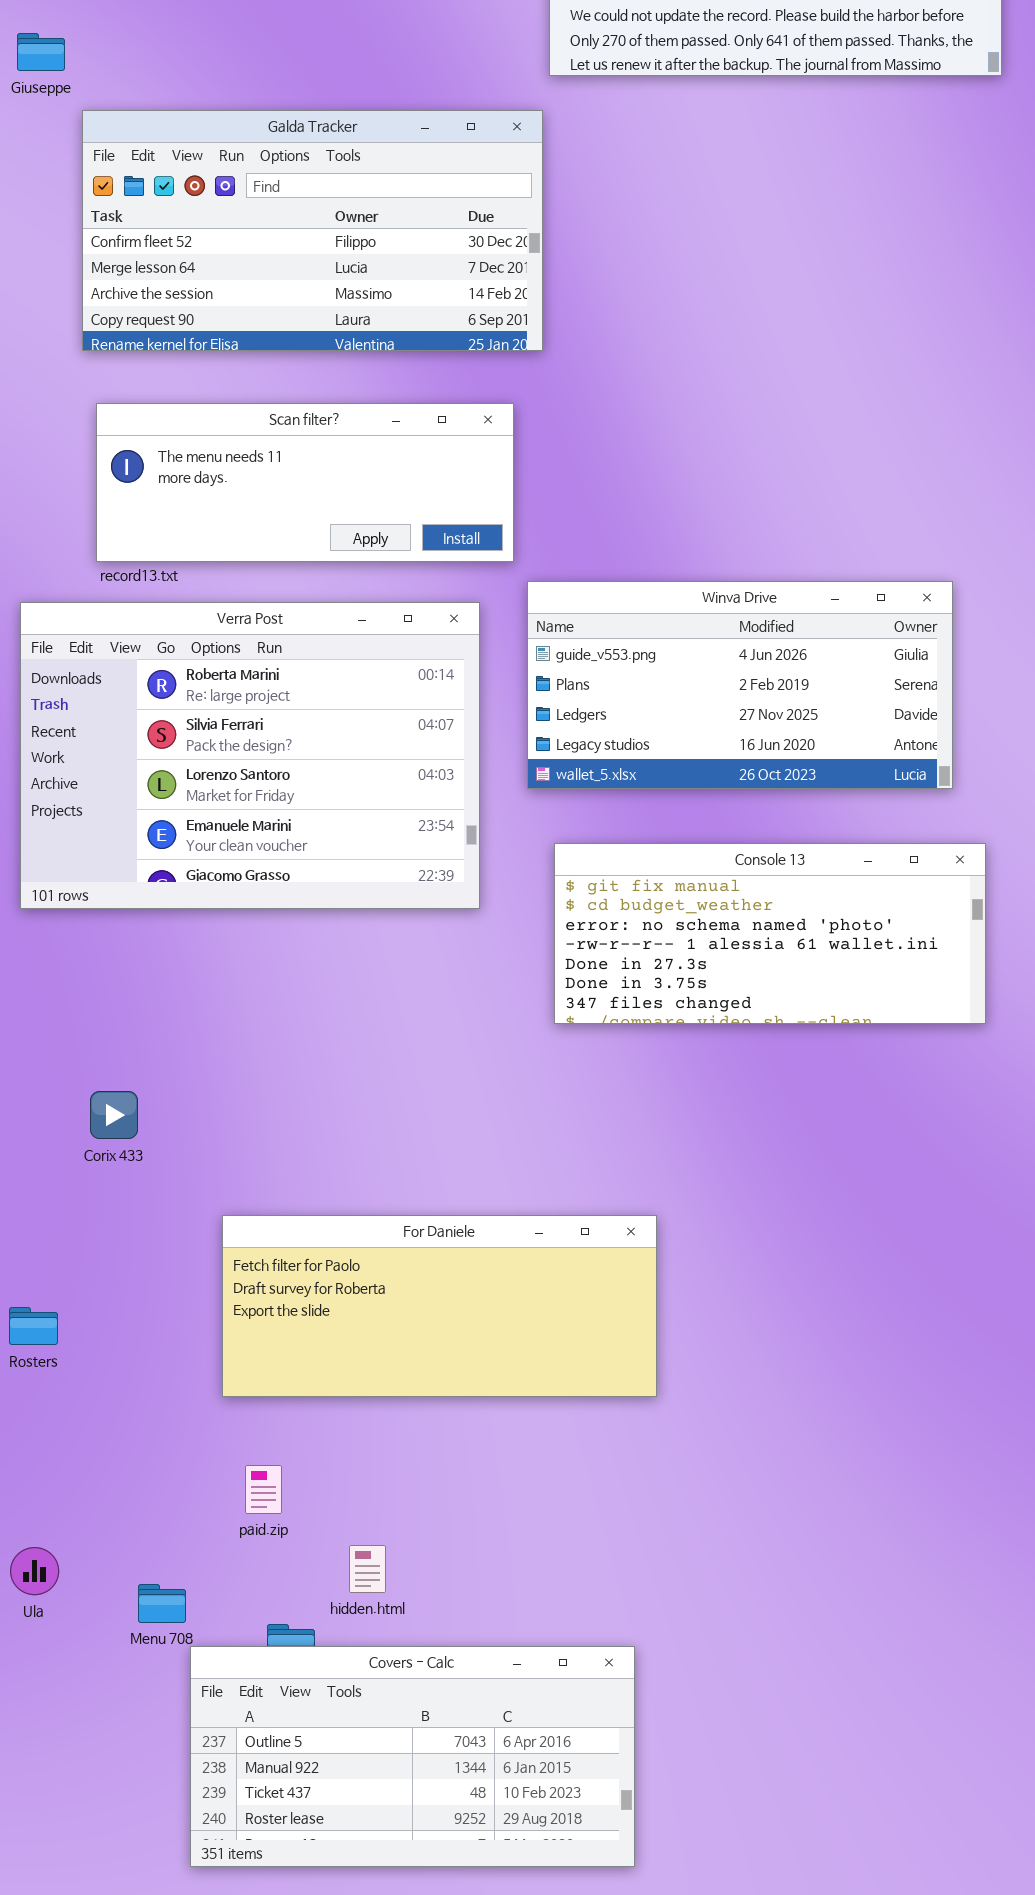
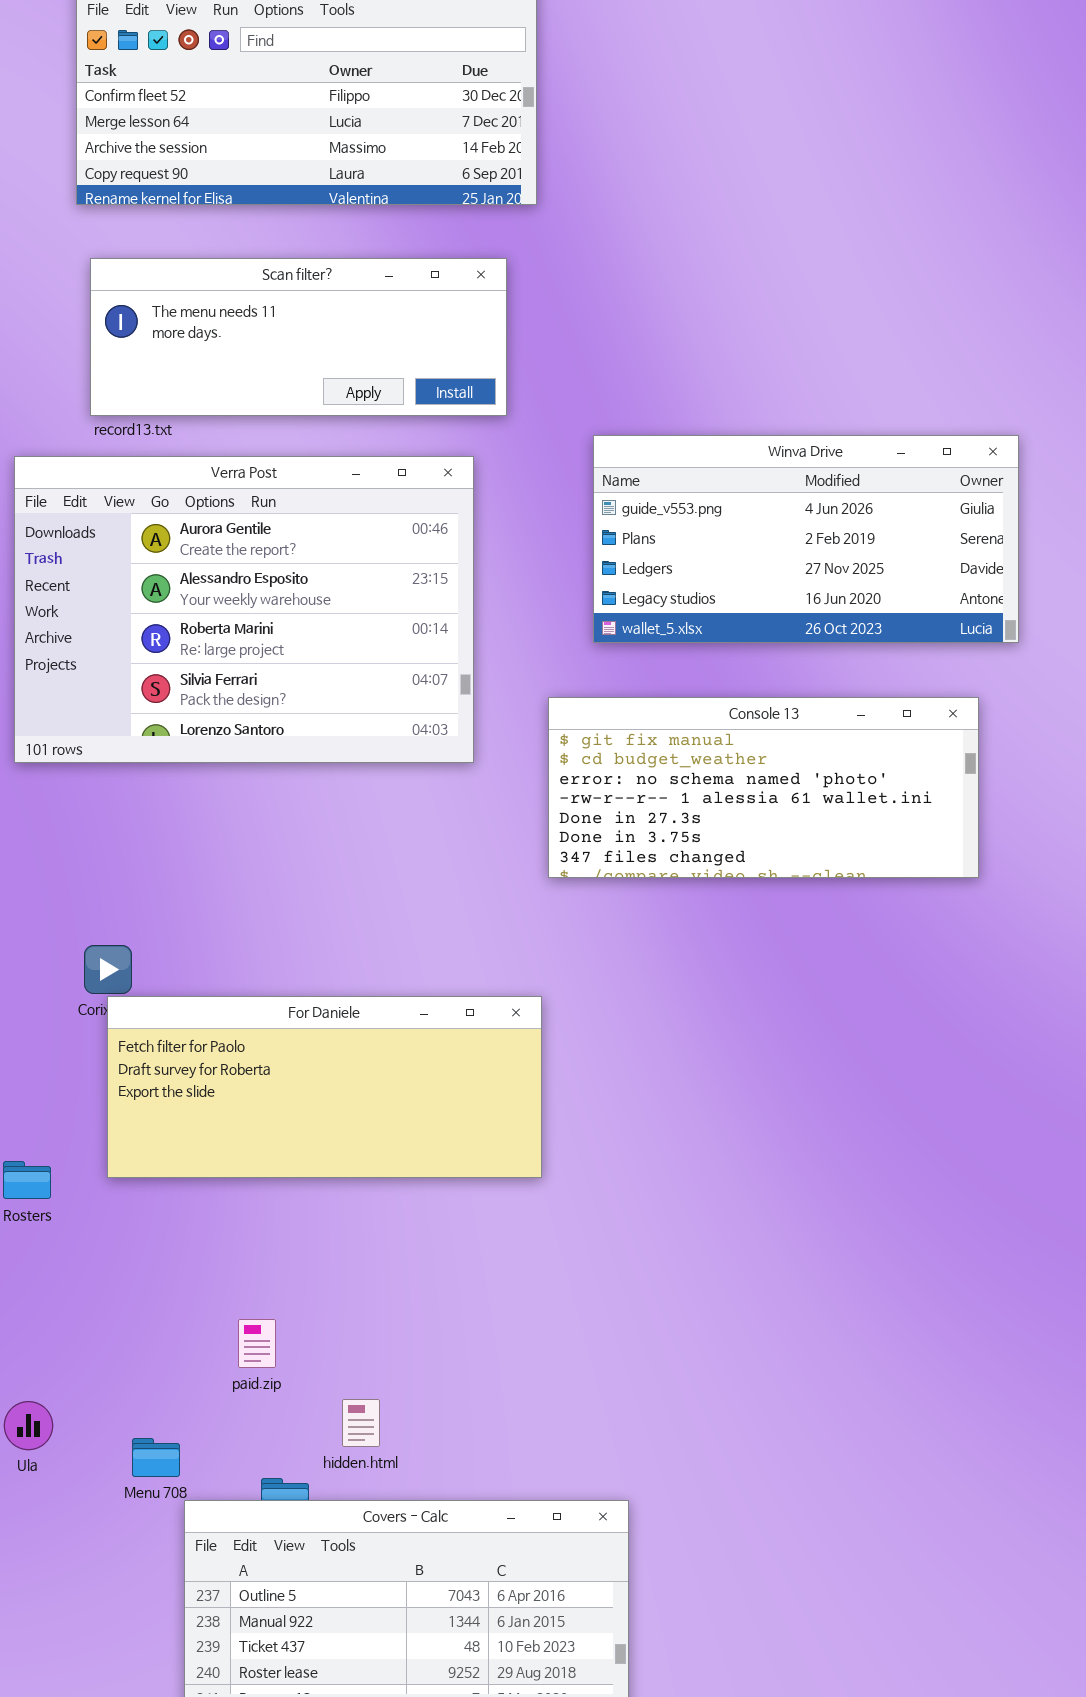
Winva Drive: [527,581,953,789] -> [593,435,1019,643], moved
Verra Post: [20,602,480,909] -> [14,456,474,763], scrolled up 2 rows
For Daniele: [222,1215,657,1397] -> [107,996,542,1178], moved

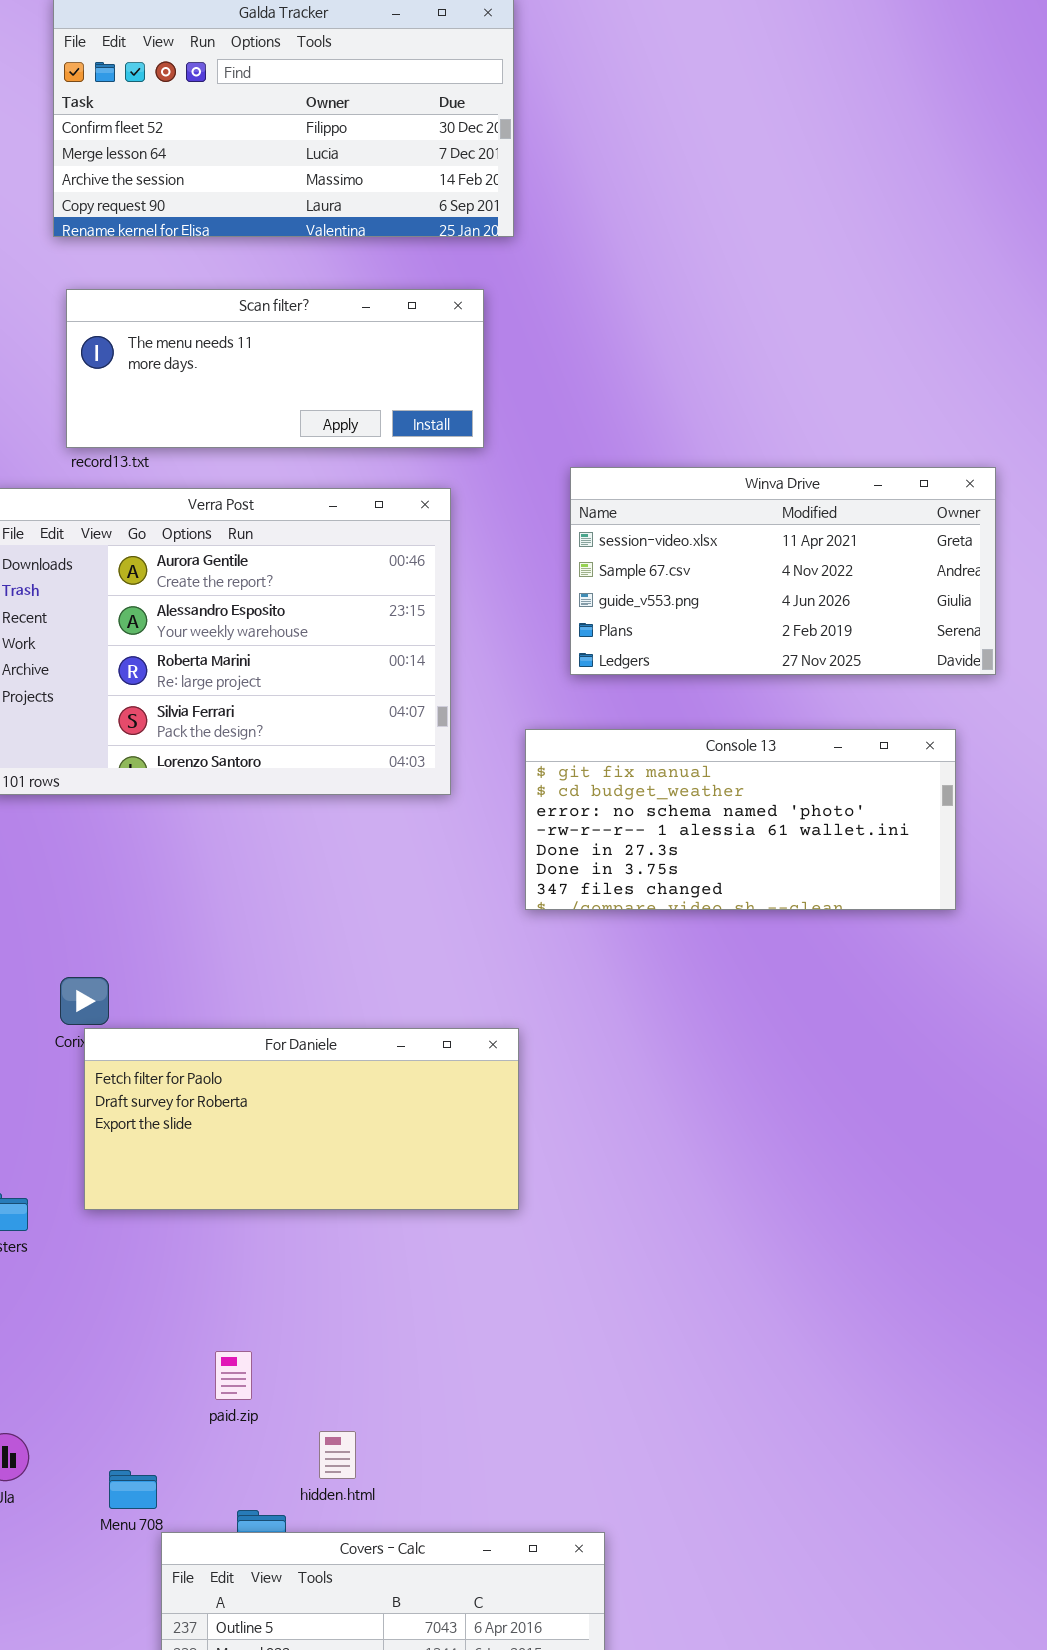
Winva Drive: [593,435,1019,643] -> [570,467,996,675], scrolled up 2 rows

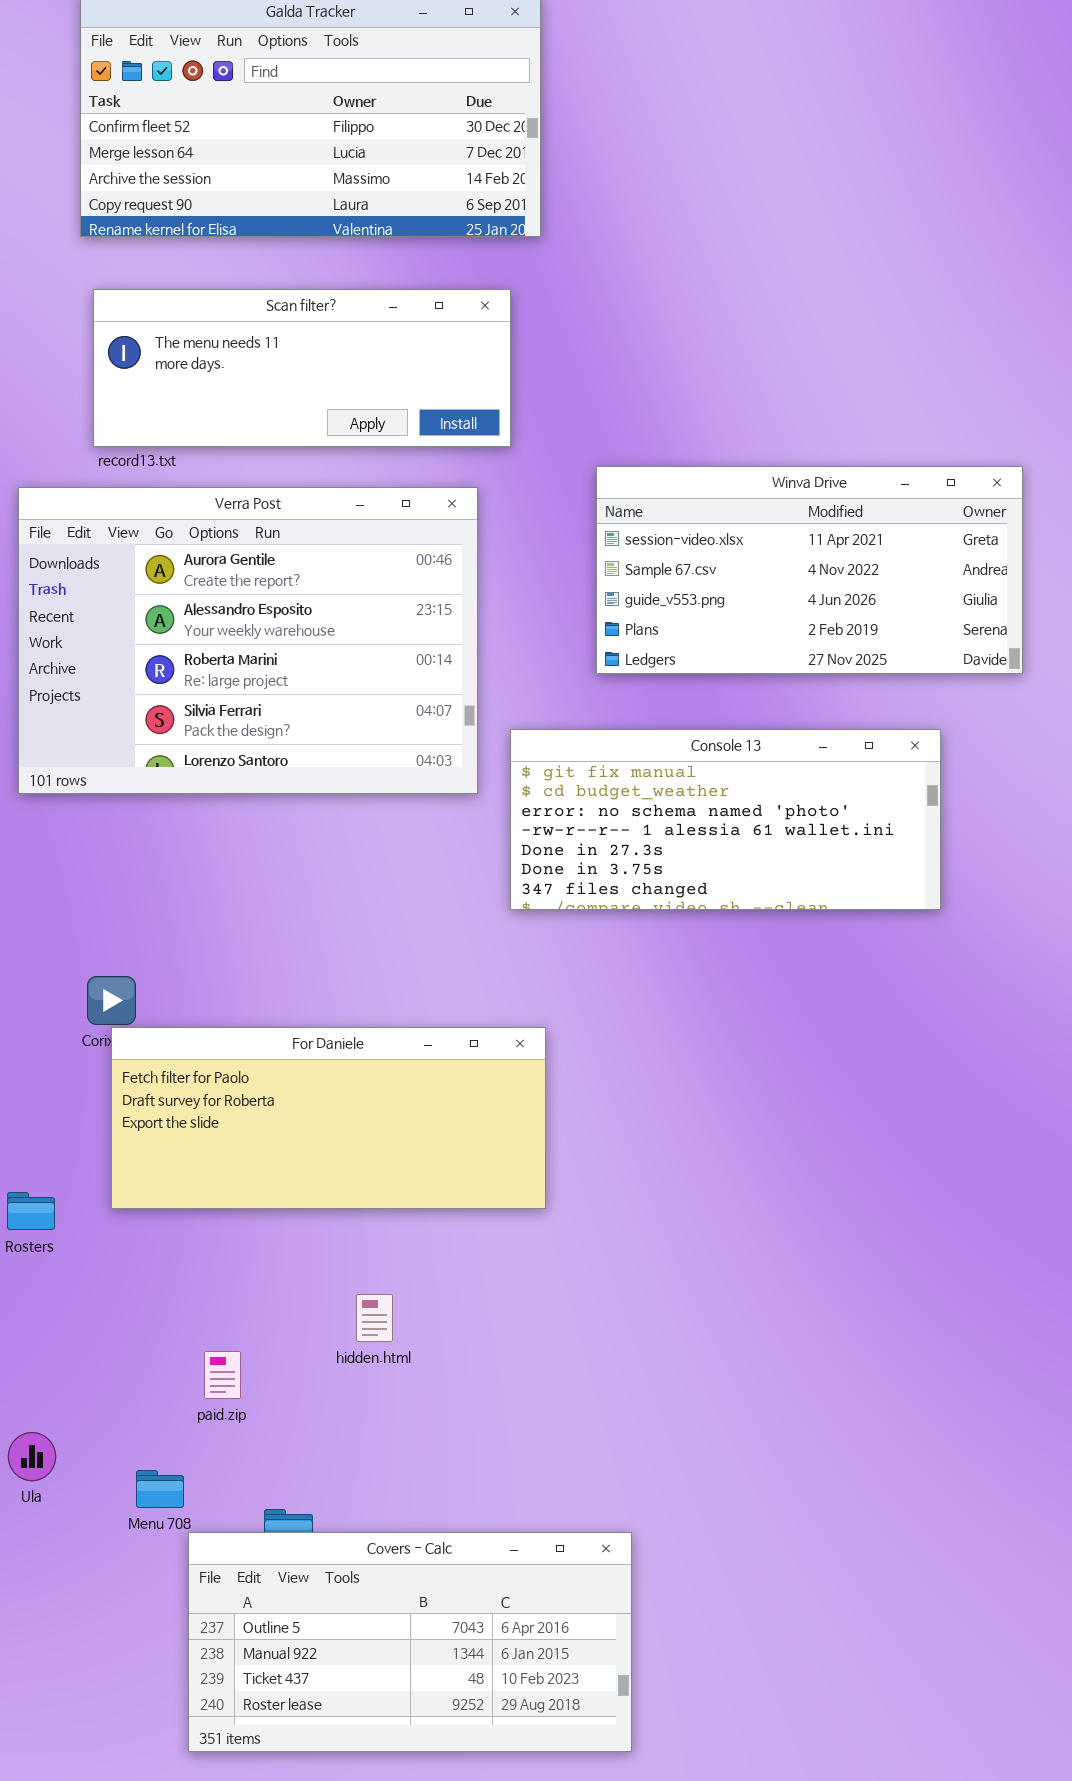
Console 13: [525,729,956,910] -> [510,729,941,910], moved
paid.zip: [215,1351,252,1400] -> [204,1351,241,1399], moved
hidden.html: [319,1431,356,1479] -> [356,1294,393,1342], moved

